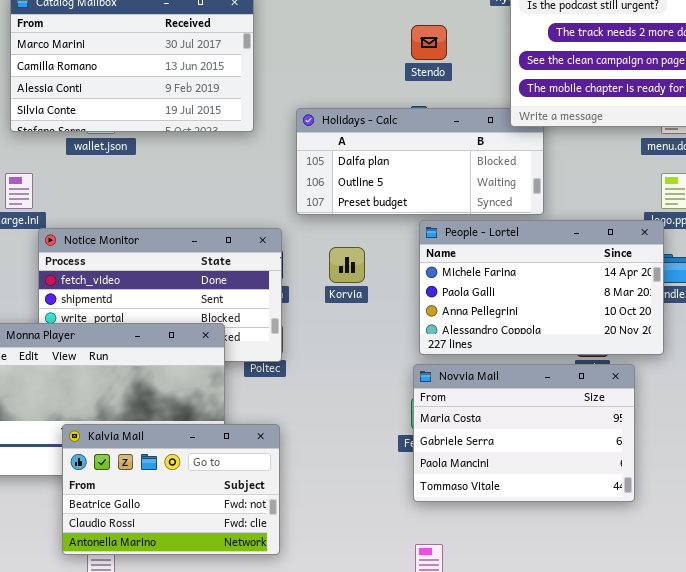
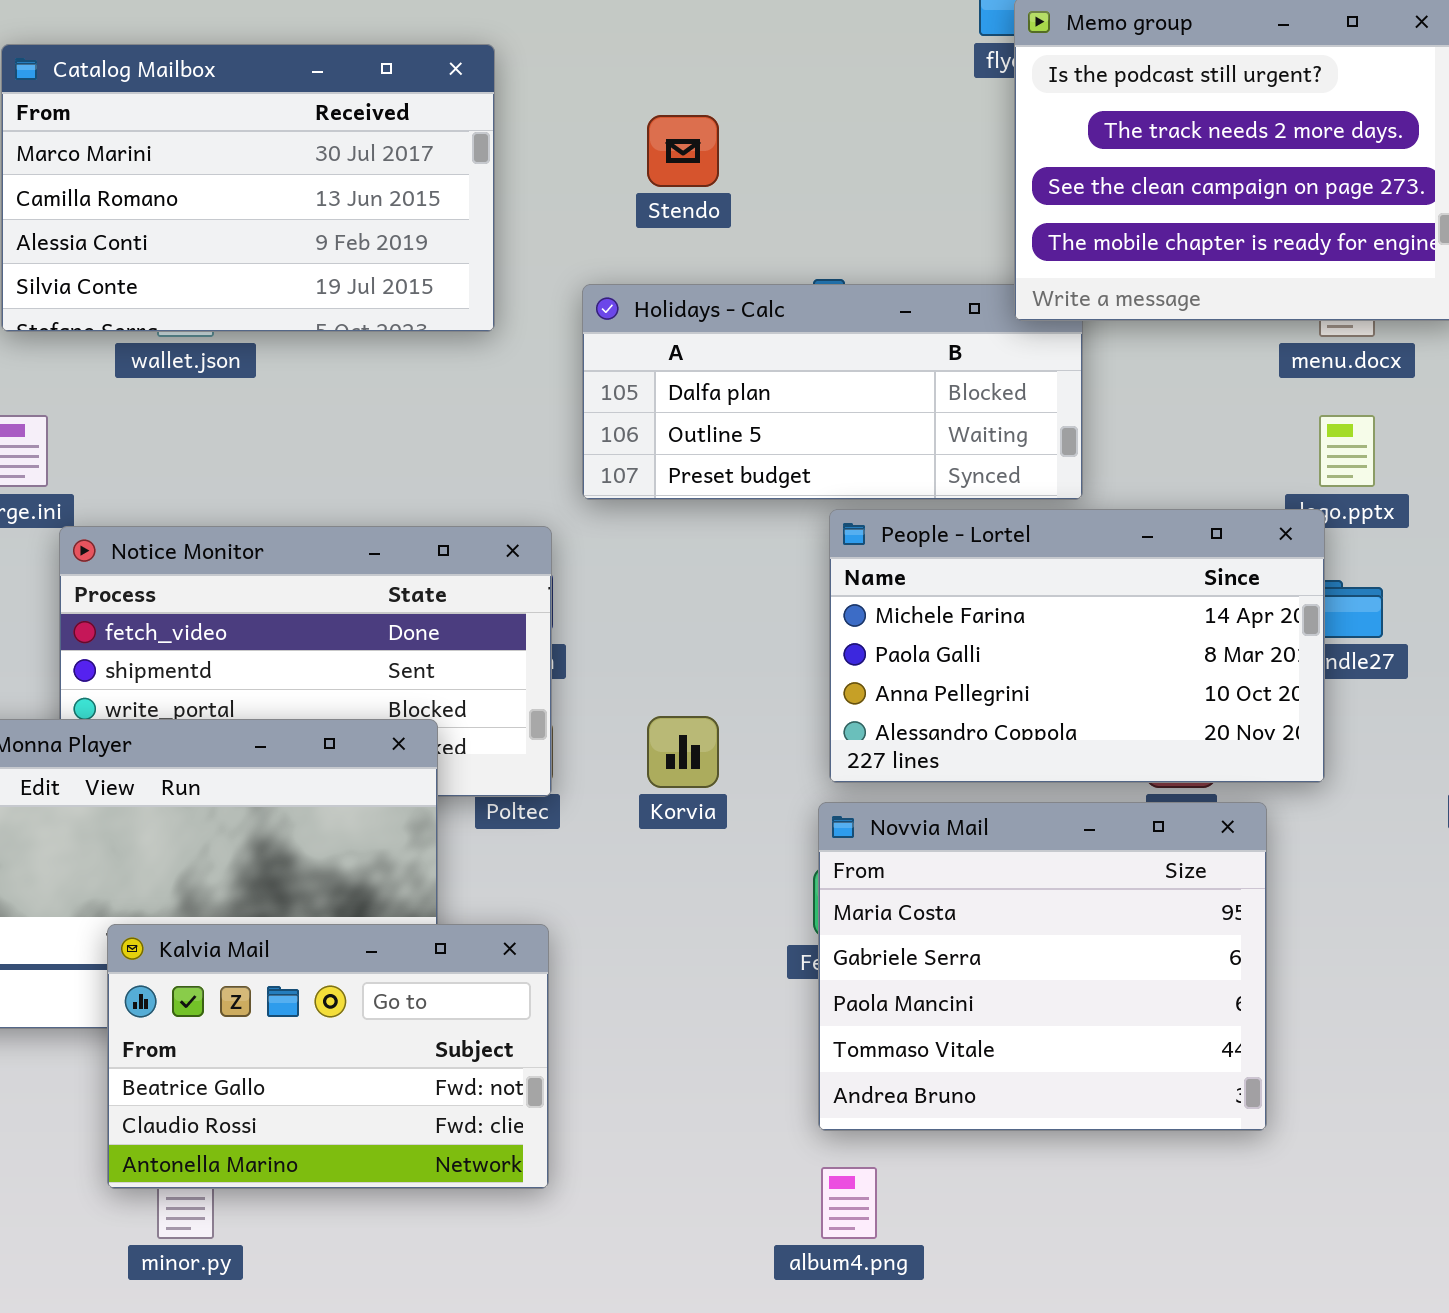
Stendo: [411,25,447,60] -> [647,115,719,187], moved
Korvia: [329,247,365,283] -> [647,716,719,788], moved
Novvia Mail: [413,364,635,502] -> [818,802,1267,1131], resized

